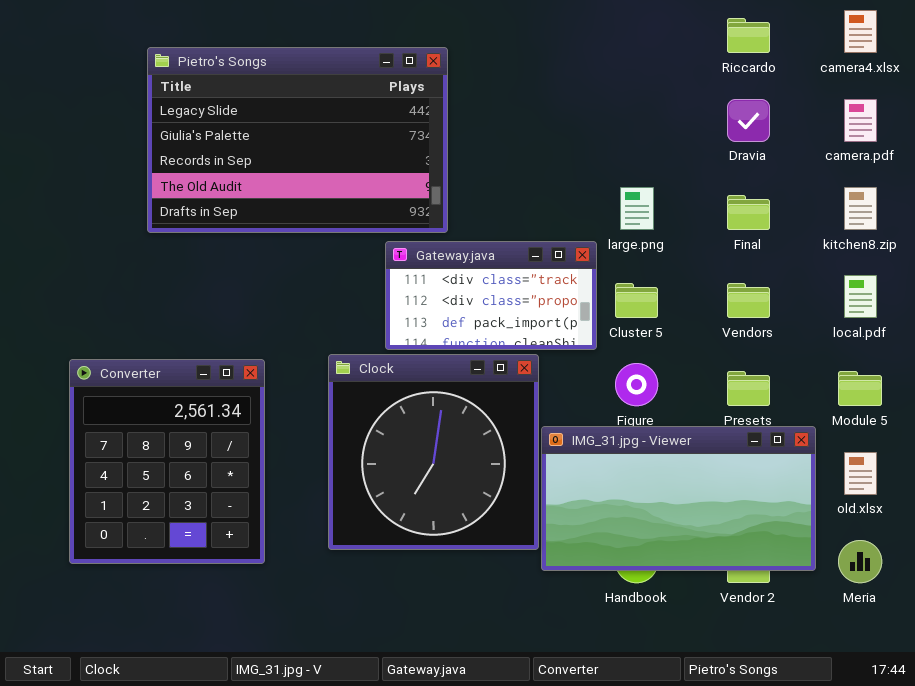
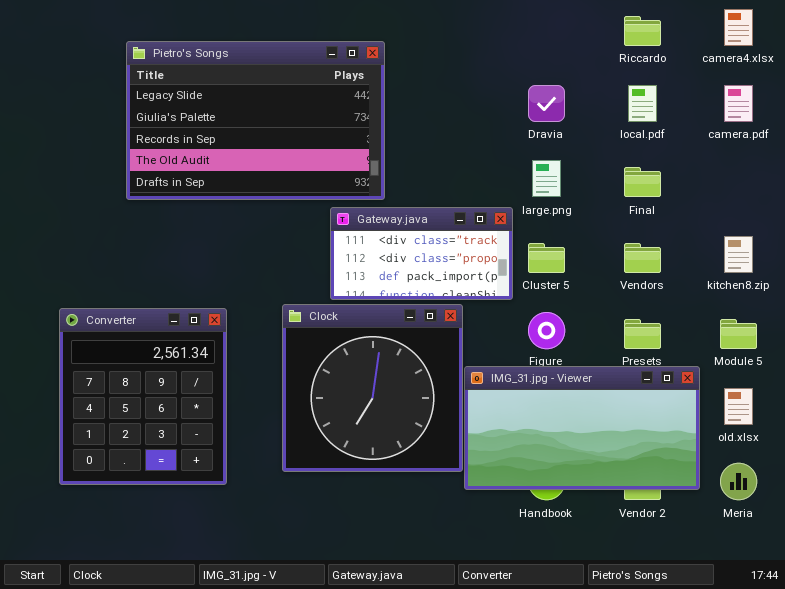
Dravia: [727,99,770,142] -> [528,85,565,122], moved
kitchen8.zip: [844,187,877,230] -> [724,236,753,273], moved
local.pdf: [844,275,877,318] -> [628,85,657,122], moved

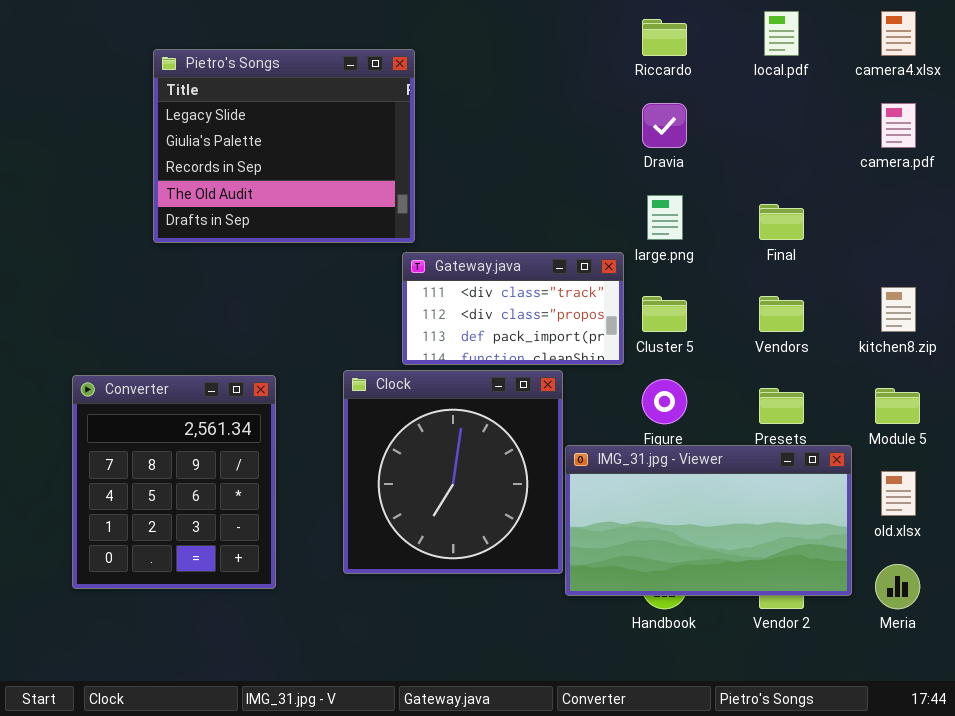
Riccardo: [624,16,661,46] -> [642,19,687,56], moved
Pietro's Songs: [126,41,385,200] -> [153,49,415,243], resized
local.pdf: [628,85,657,122] -> [764,11,799,56], moved

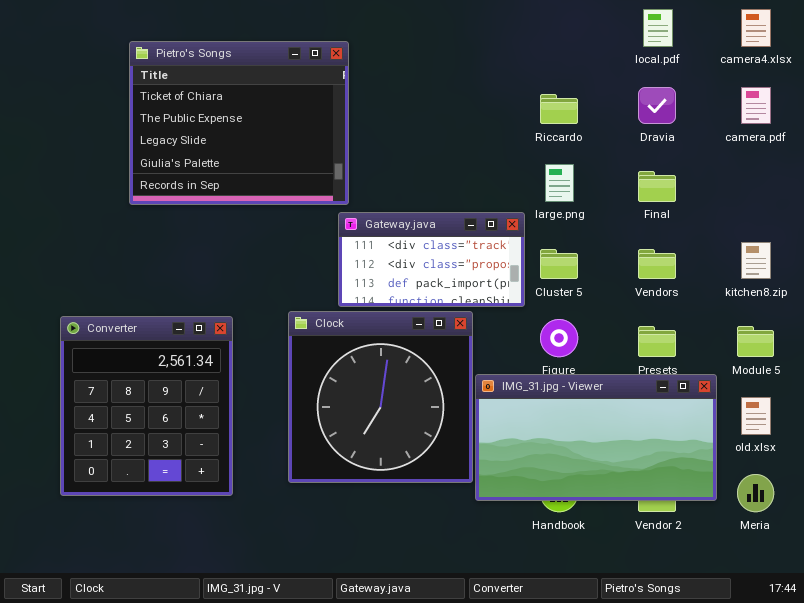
Riccardo: [642,19,687,56] -> [540,94,578,124], moved
Pietro's Songs: [153,49,415,243] -> [129,41,349,205], scrolled up 2 rows
Dravia: [642,103,687,148] -> [638,87,676,124], moved

